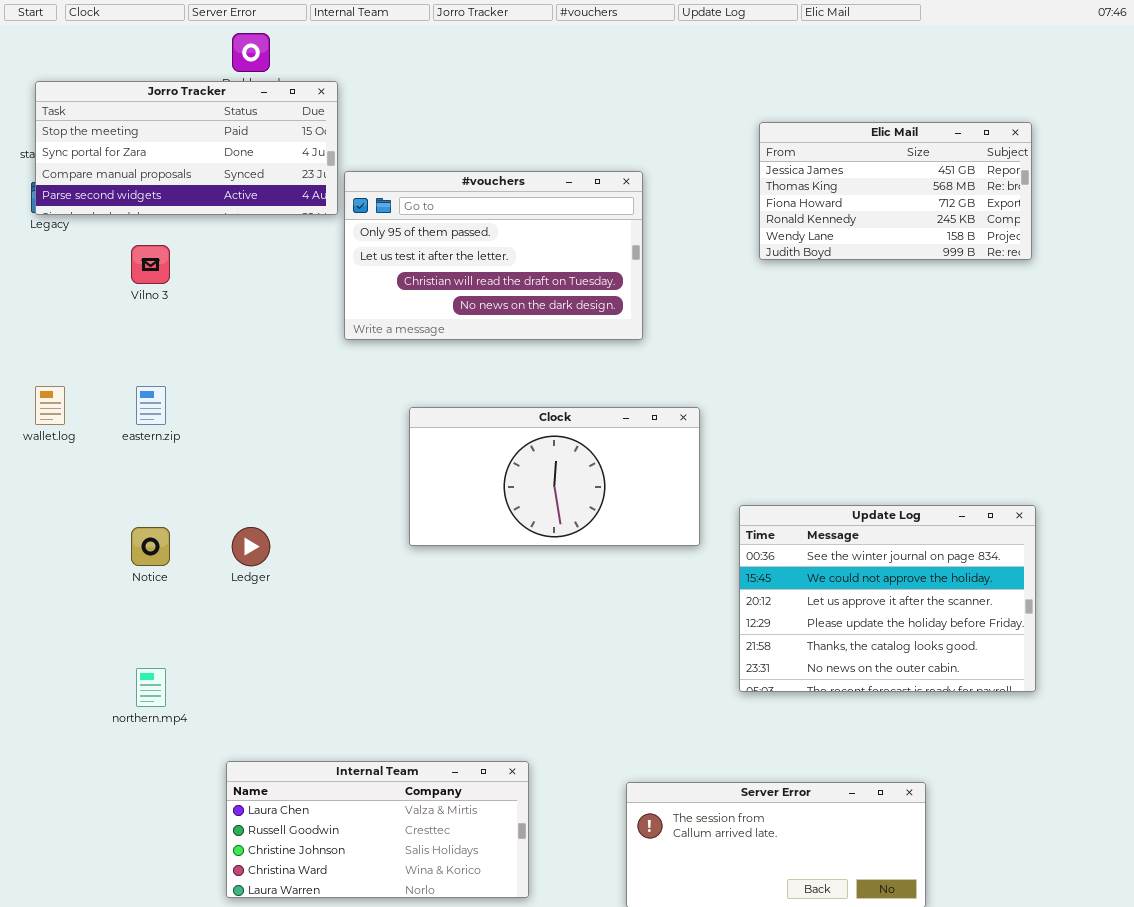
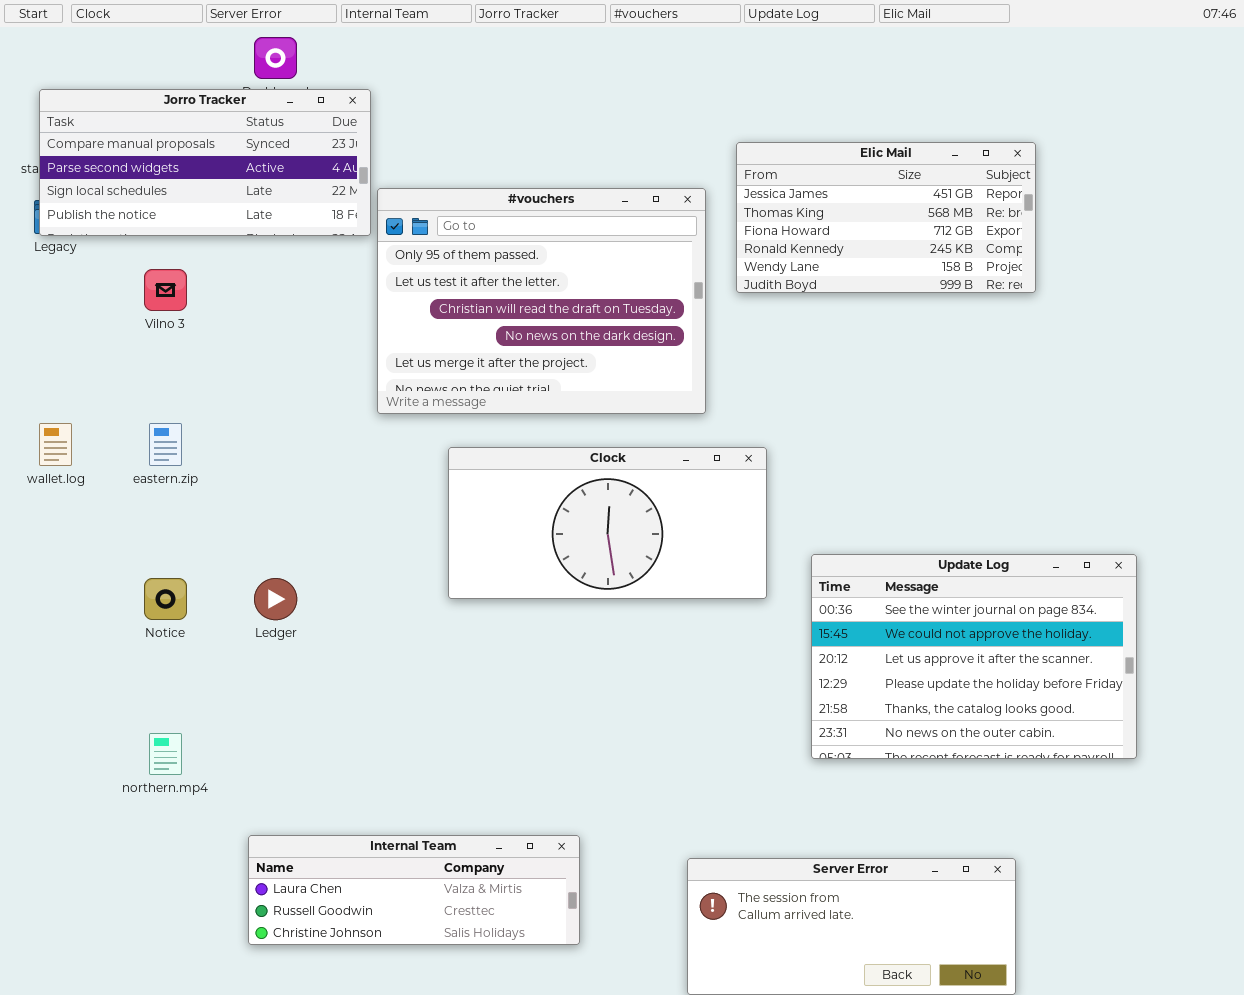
Jorro Tracker: [35,81,338,215] -> [39,89,371,236], scrolled down 2 rows
Elic Mail: [759,122,1032,260] -> [736,142,1036,293], moved
#vouchers: [344,171,643,340] -> [377,188,706,414], resized
Internal Team: [226,761,529,898] -> [248,835,580,945], resized

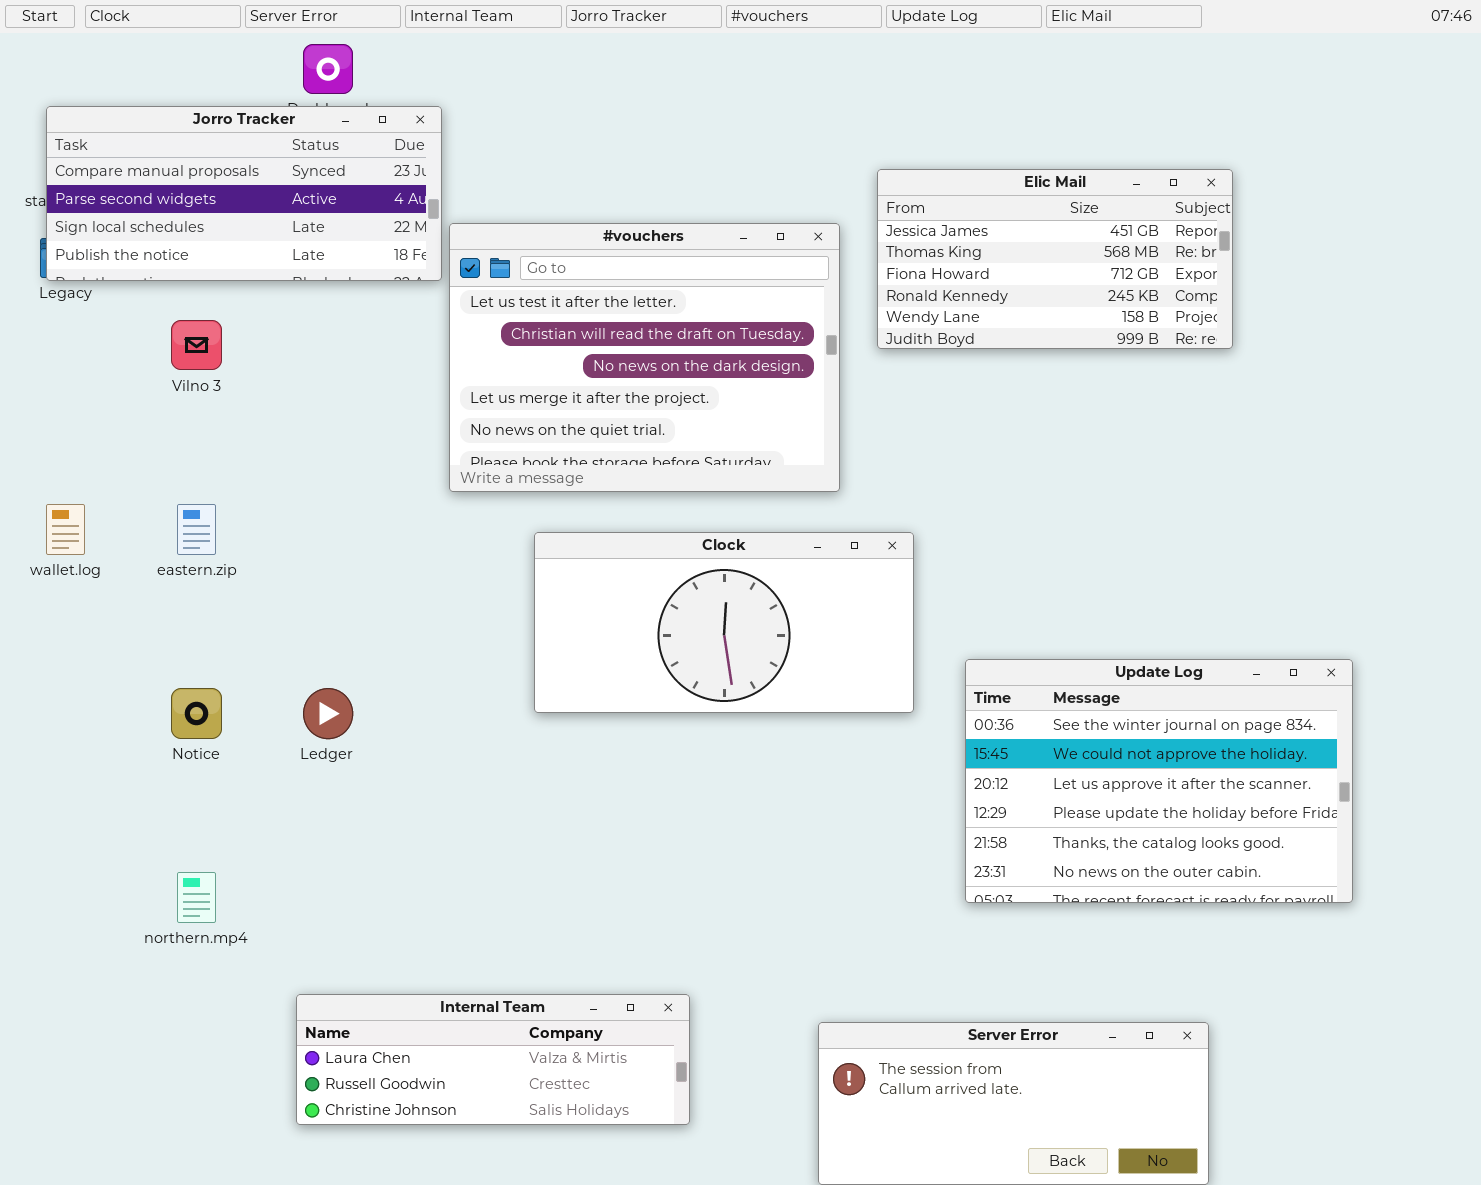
#vouchers: [377,188,706,414] -> [449,223,840,492], scrolled down 1 row

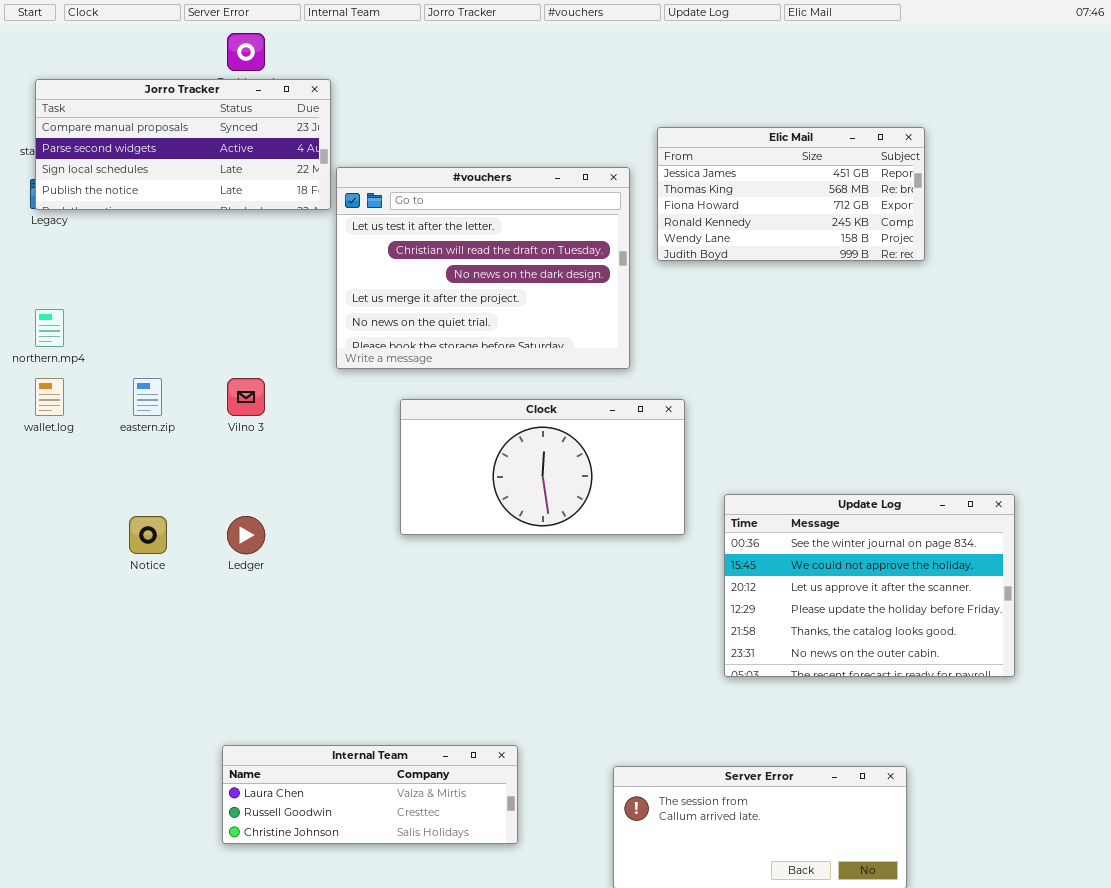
Vilno 3: [171,320,222,370] -> [227,378,265,416], moved
northern.mp4: [177,872,216,923] -> [35,309,64,347], moved

